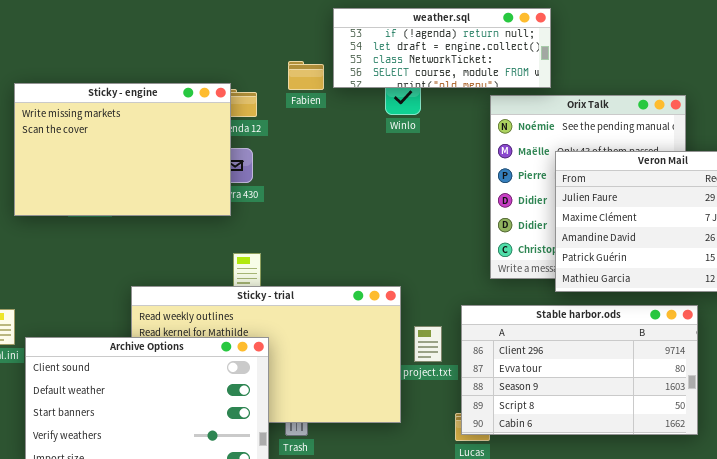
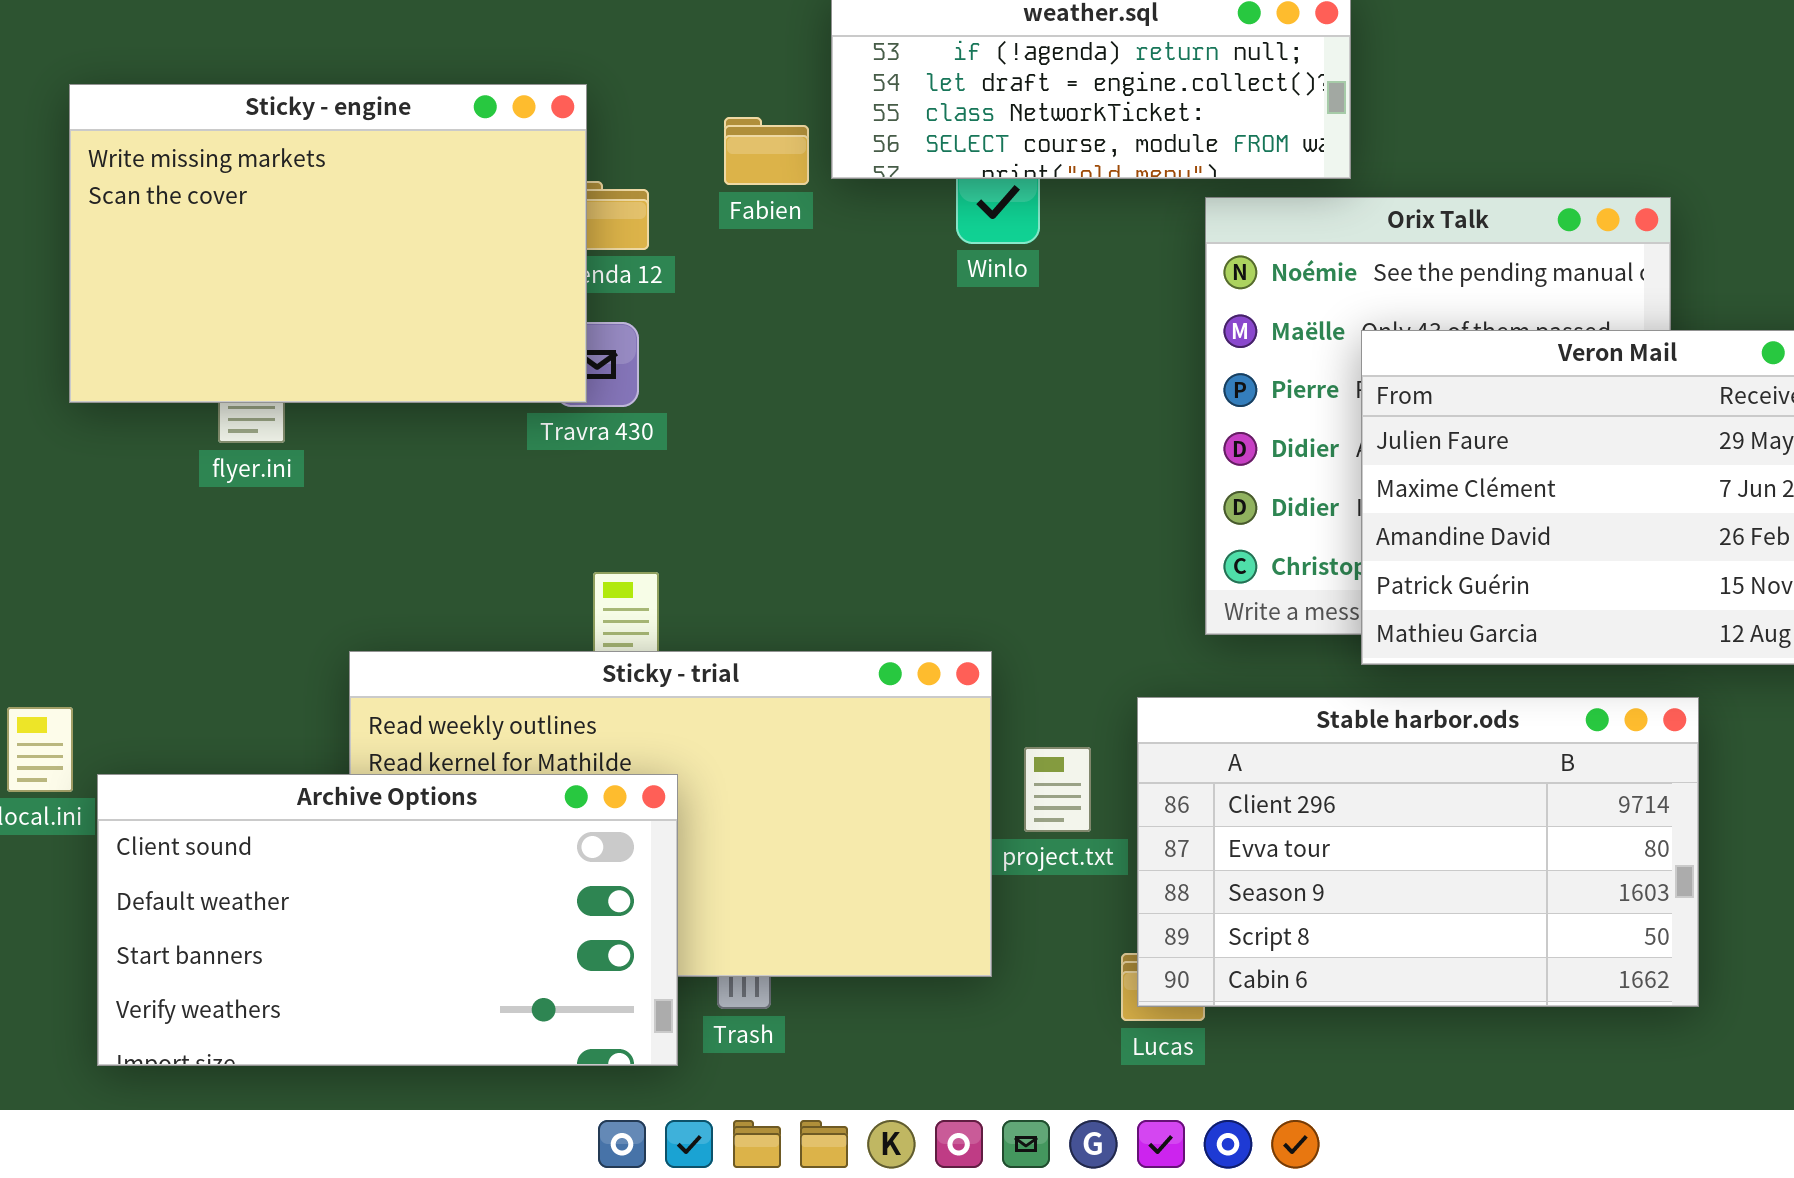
Sticky - engine: [14,83,231,216] -> [69,84,587,403], moved

